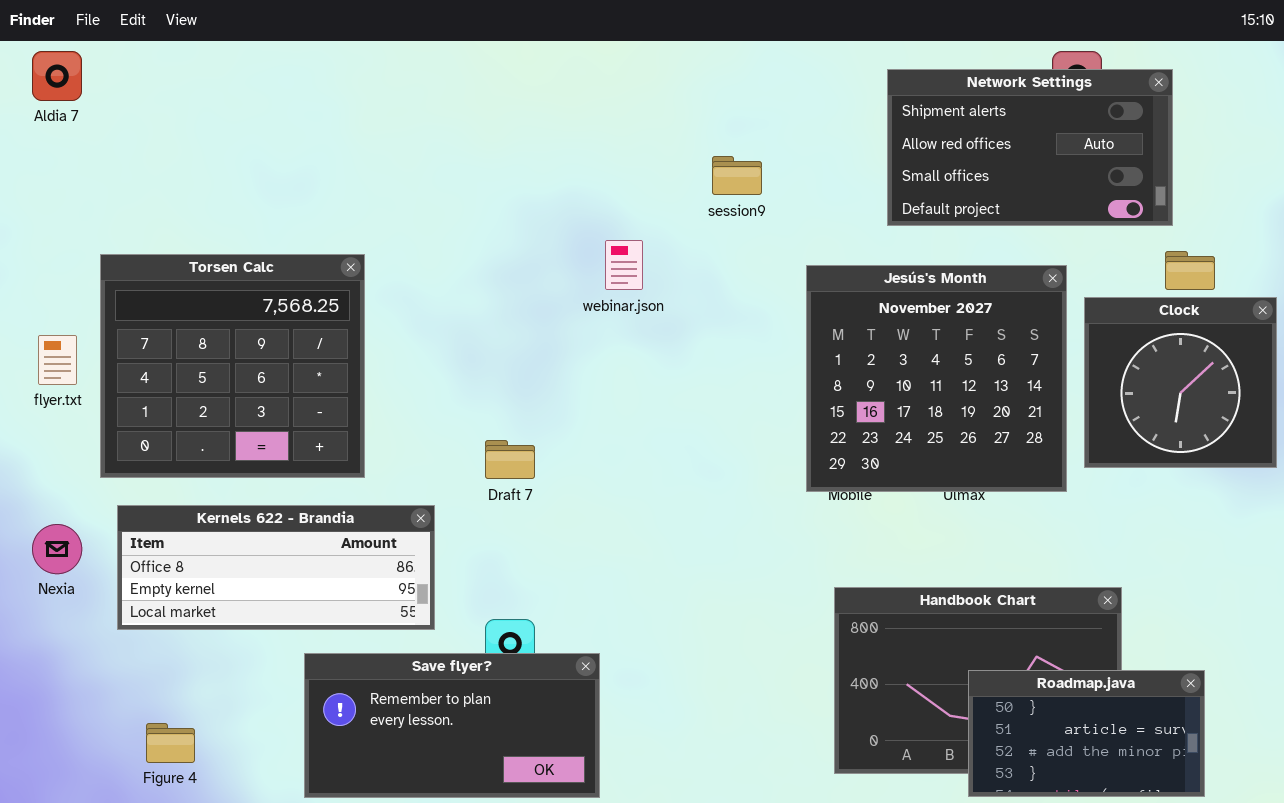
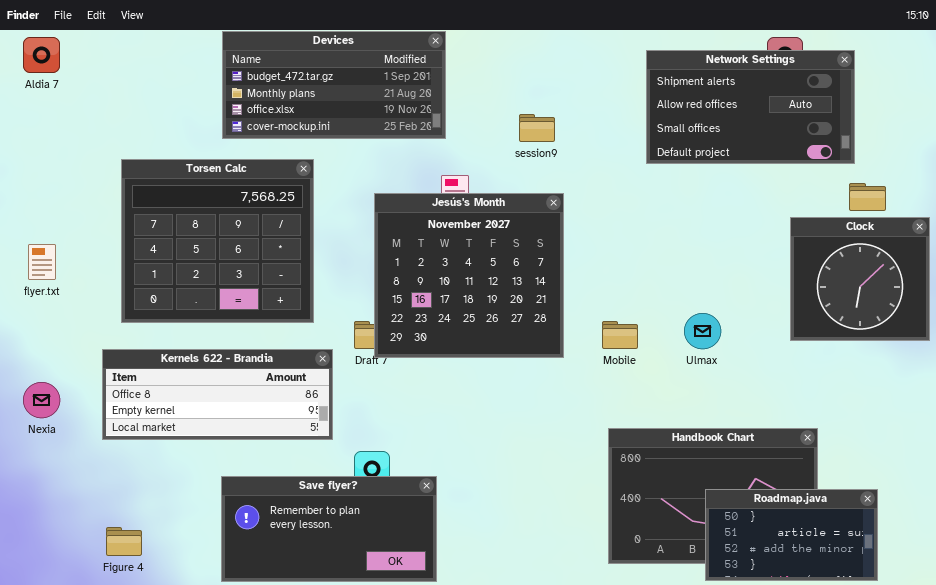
Devices: none -> [222,31,446,139], opened
Torsen Calc: [100,254,365,478] -> [121,159,314,323], moved
Jesús's Month: [806,265,1067,492] -> [374,193,564,358], moved
Kernels 622 - Brandia: [117,505,435,630] -> [102,349,333,440], moved

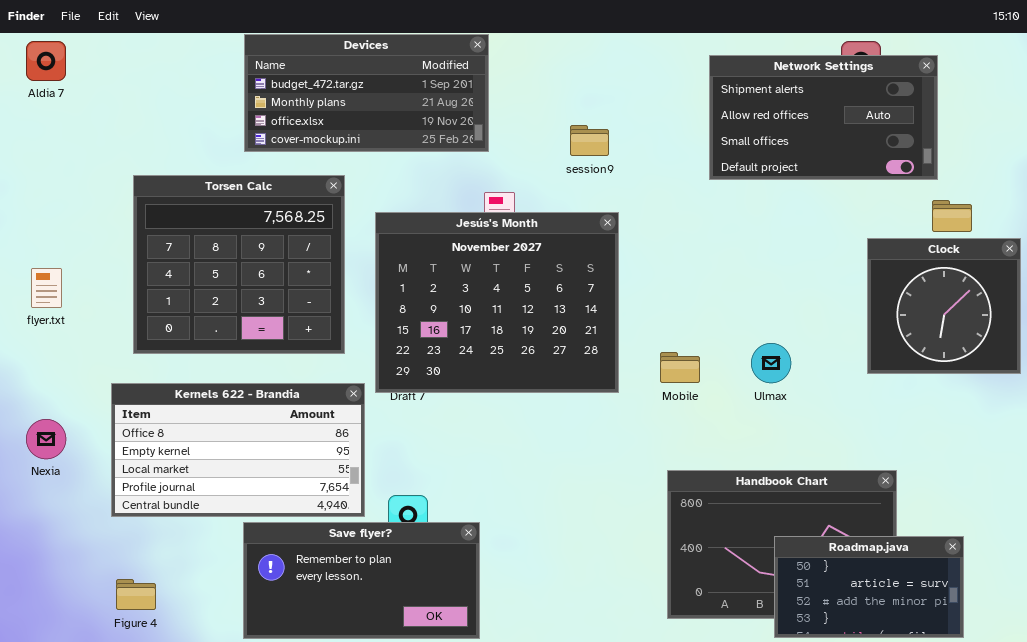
Jesús's Month: [374,193,564,358] -> [375,212,619,393], resized
Kernels 622 - Brandia: [102,349,333,440] -> [111,383,365,517], resized

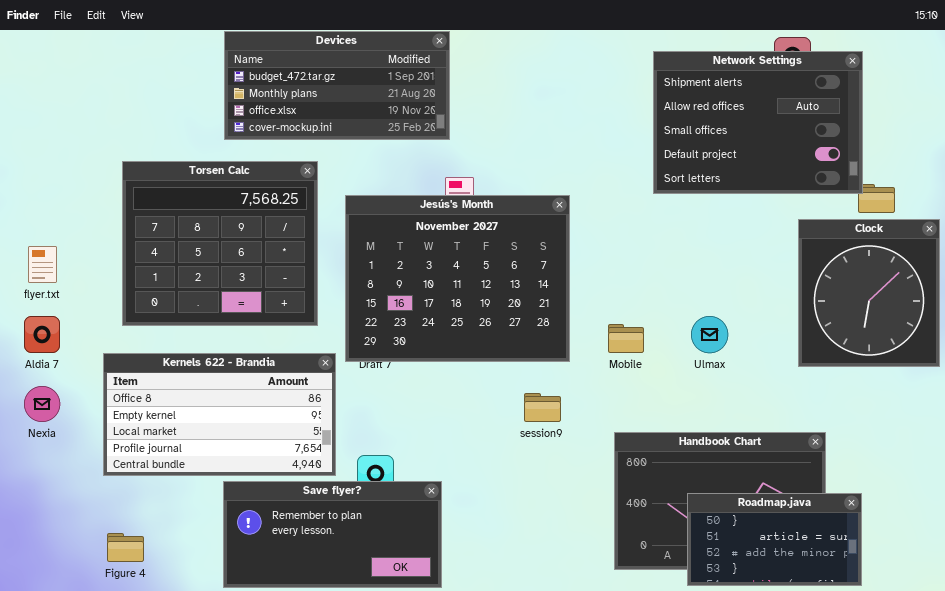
Aldia 7: [26,41,66,81] -> [24,316,60,353], moved
Network Settings: [709,55,938,180] -> [653,51,863,194], resized
session9: [570,125,609,156] -> [524,393,561,422], moved
Clock: [867,238,1021,374] -> [798,219,940,367], resized
Roadmap.java: [774,536,964,638] -> [687,493,862,586], moved

